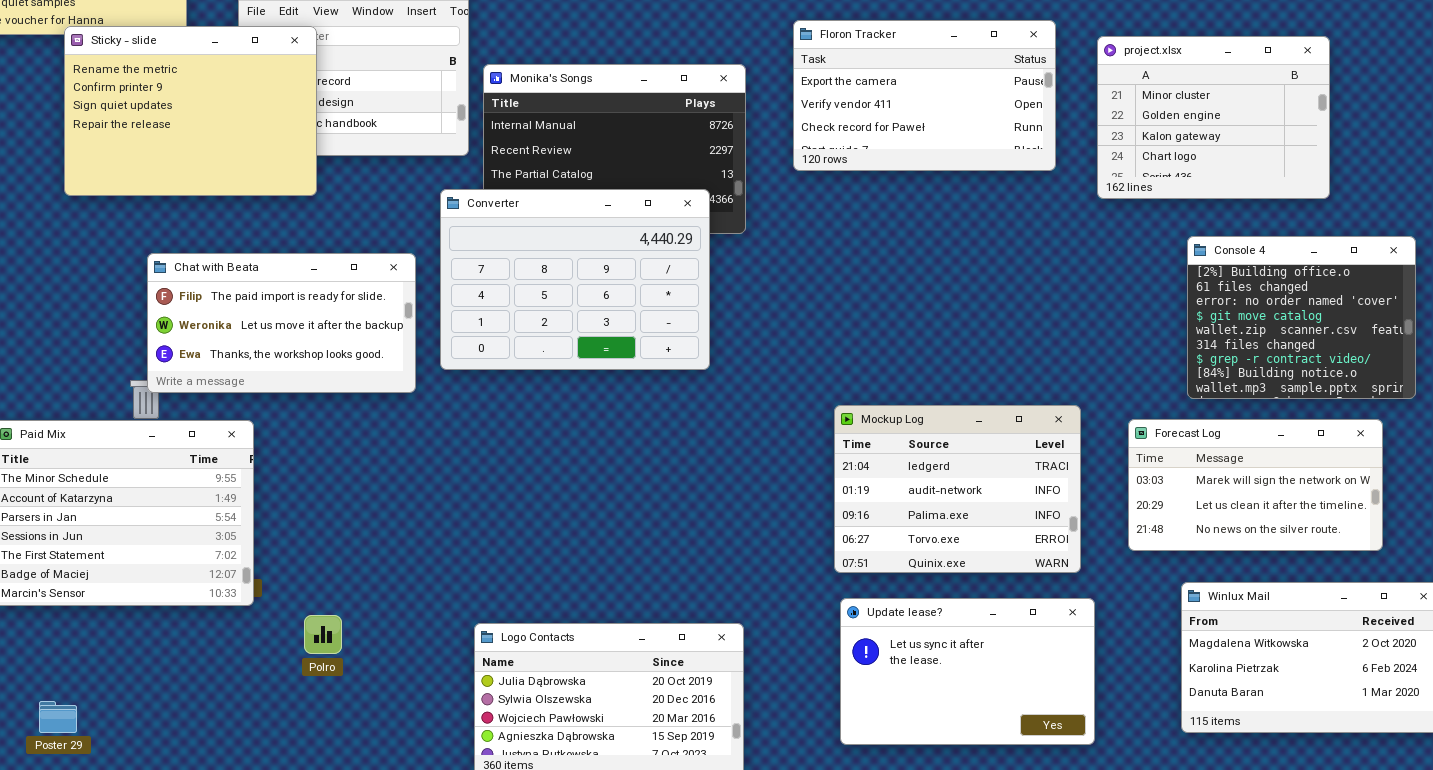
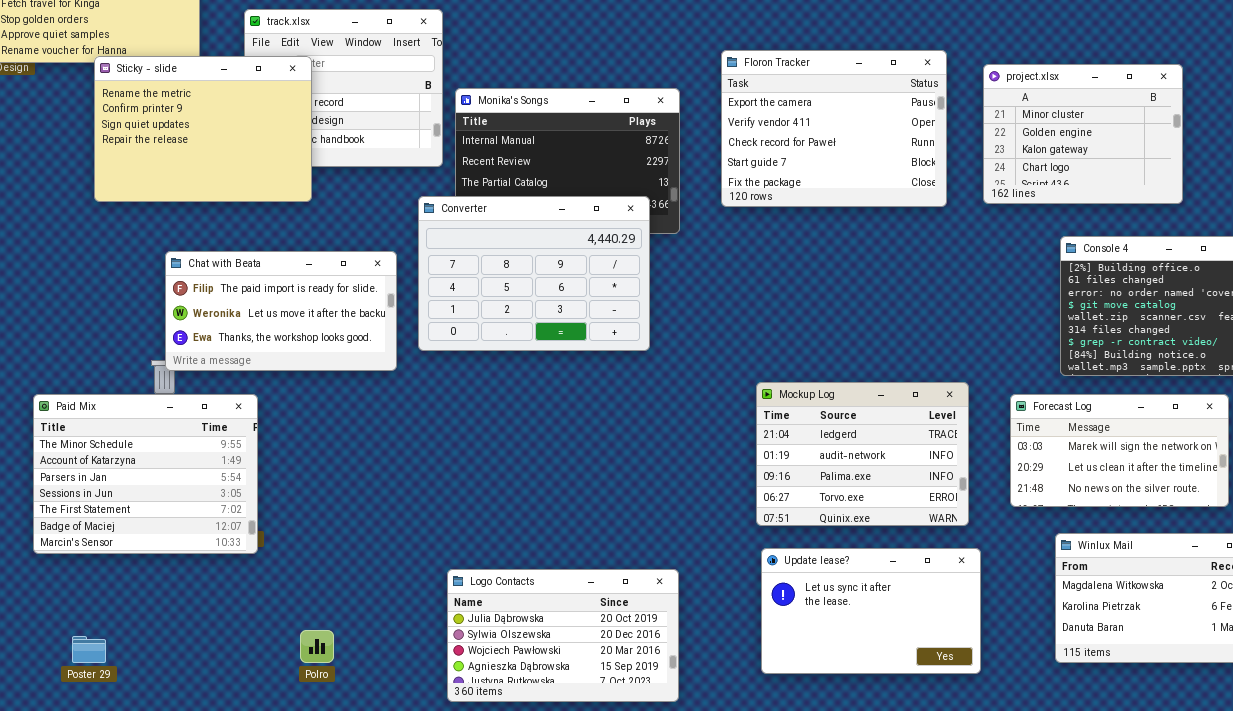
Floron Tracker: [793,20,1056,171] -> [721,50,947,207], resized
Polro: [304,615,342,654] -> [300,630,334,663], moved

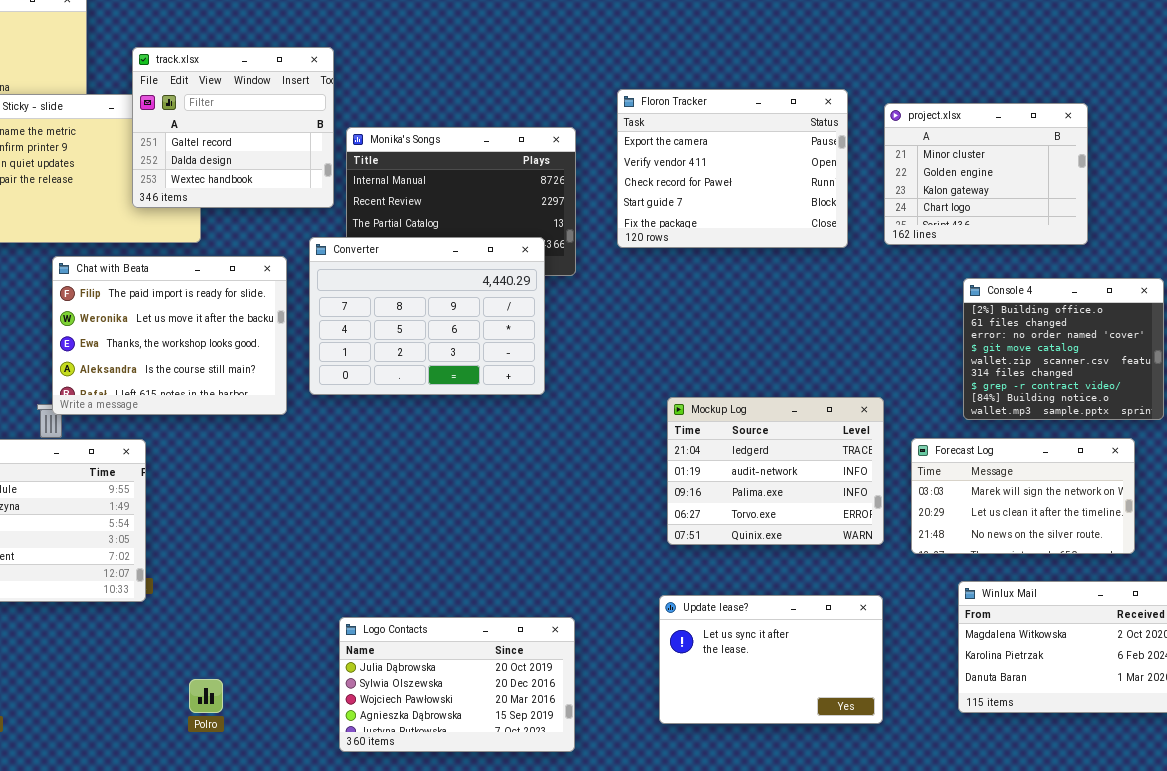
track.xlsx: [244,9,443,167] -> [132,47,334,208], raised
Chat with Beata: [165,251,397,371] -> [52,256,287,415], resized
Mockup Log: [756,382,969,526] -> [667,397,884,545], moved

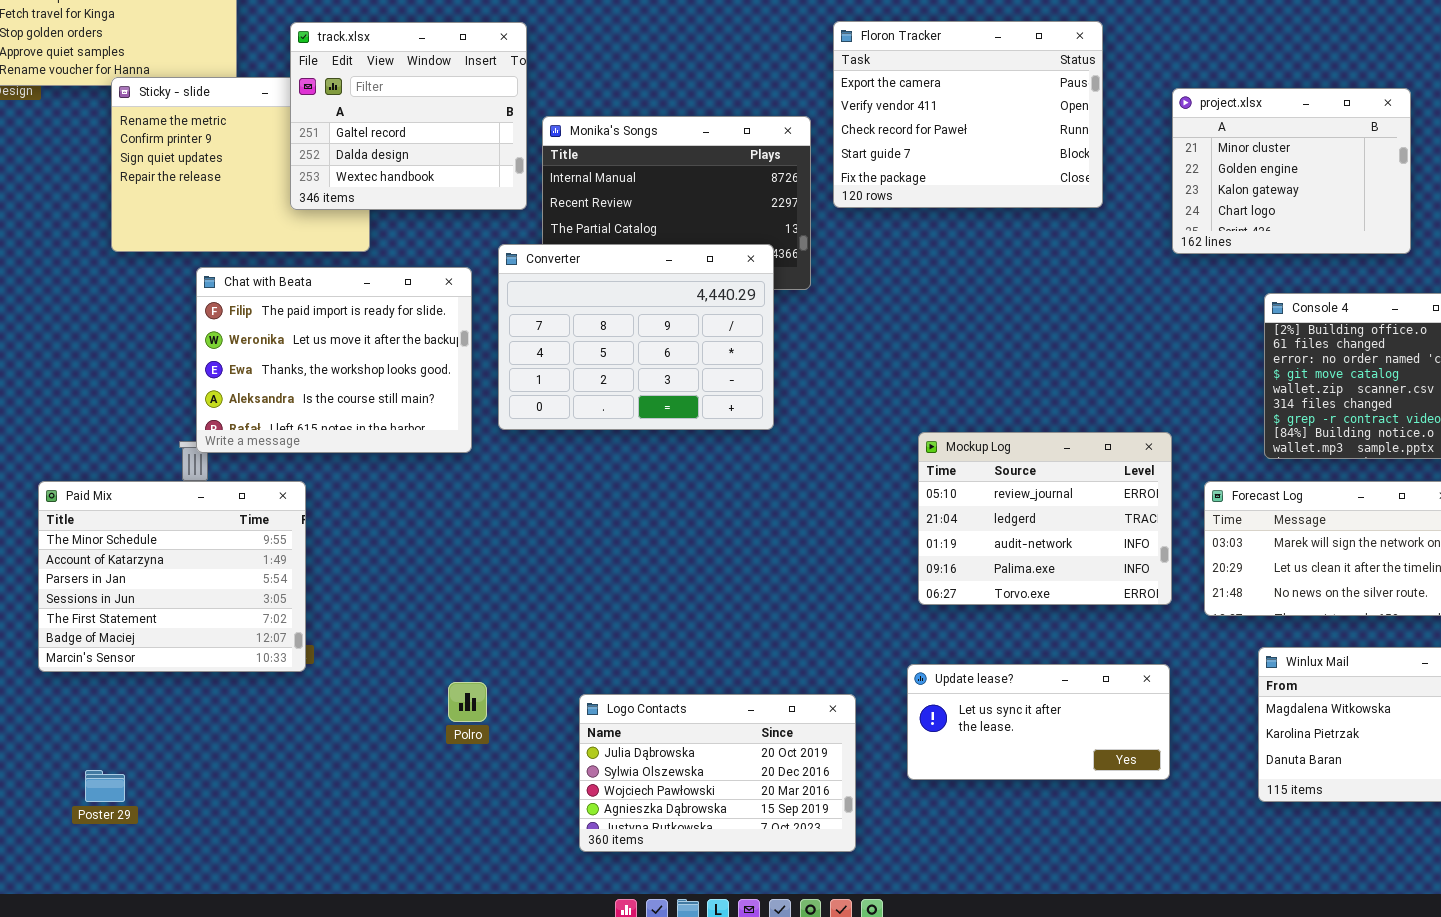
Floron Tracker: [617,89,848,248] -> [833,21,1103,208], moved
Mockup Log: [667,397,884,545] -> [918,432,1172,605], scrolled up 1 row
Update lease?: [659,595,883,724] -> [907,664,1170,780], resized
Logo Contacts: [339,617,575,752] -> [579,694,856,852], moved
Polro: [189,679,223,713] -> [448,682,487,722], moved

